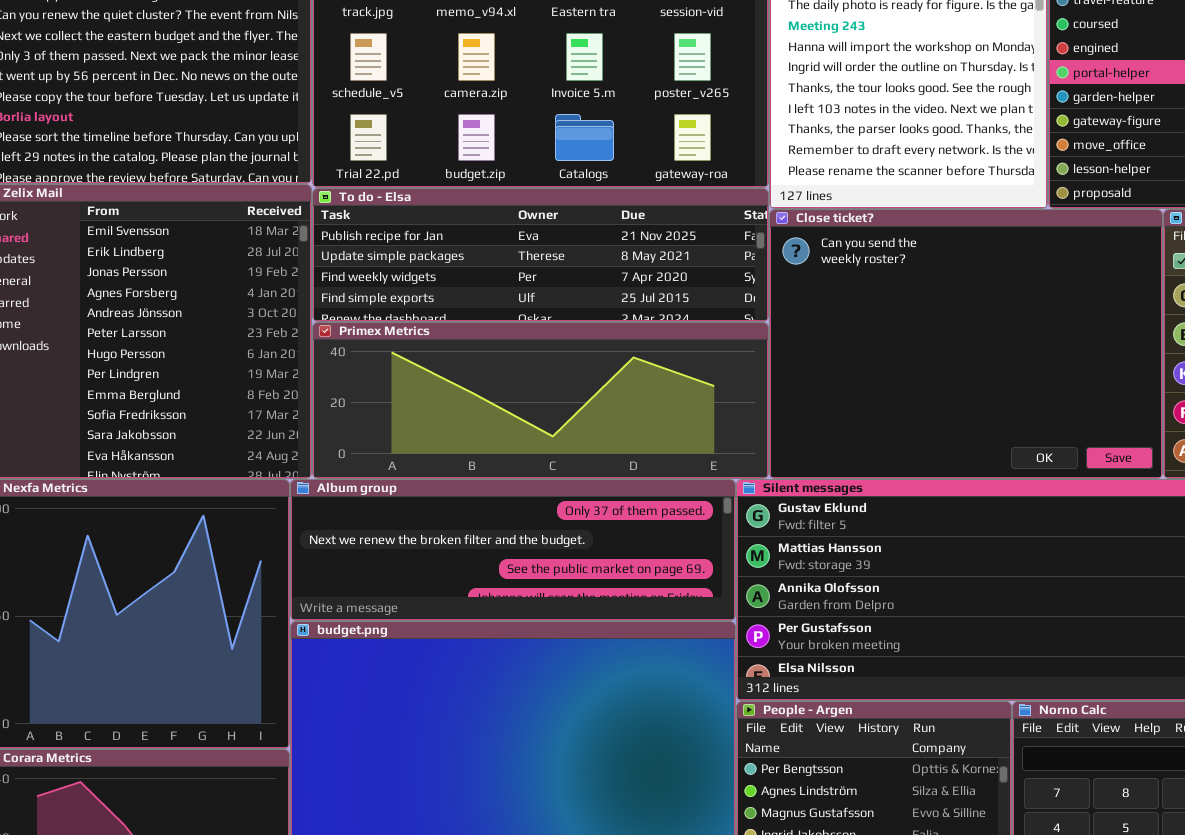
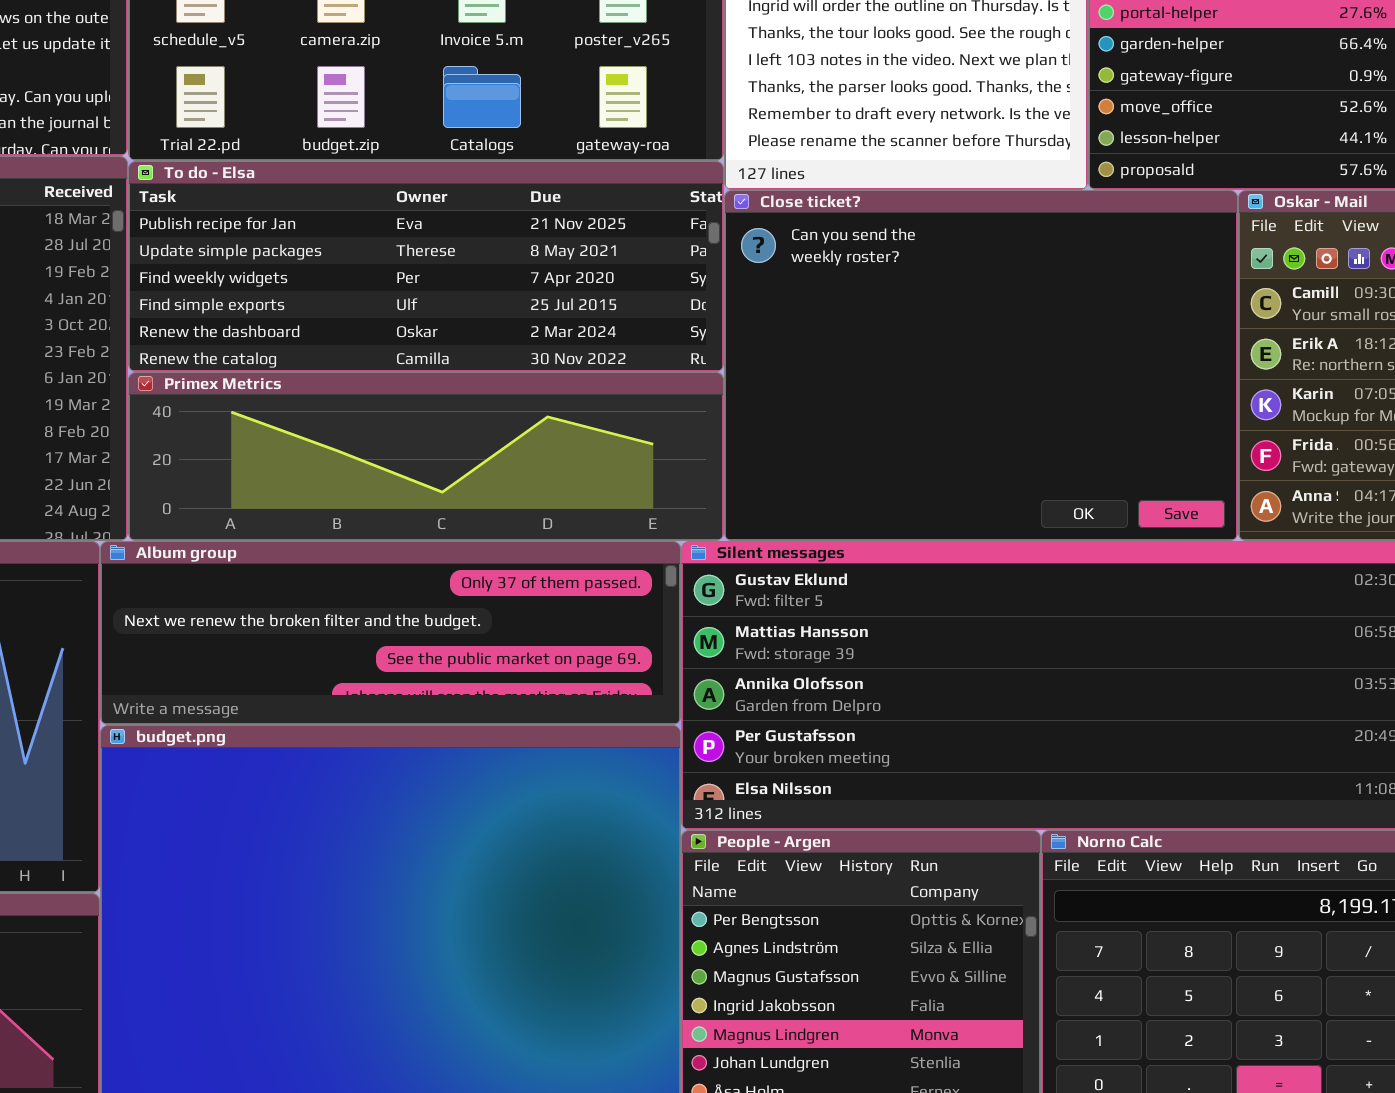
To do - Elsa: [312,188,769,322] -> [128,161,724,372], resized
Primex Metrics: [312,322,769,479] -> [128,372,724,541], resized

